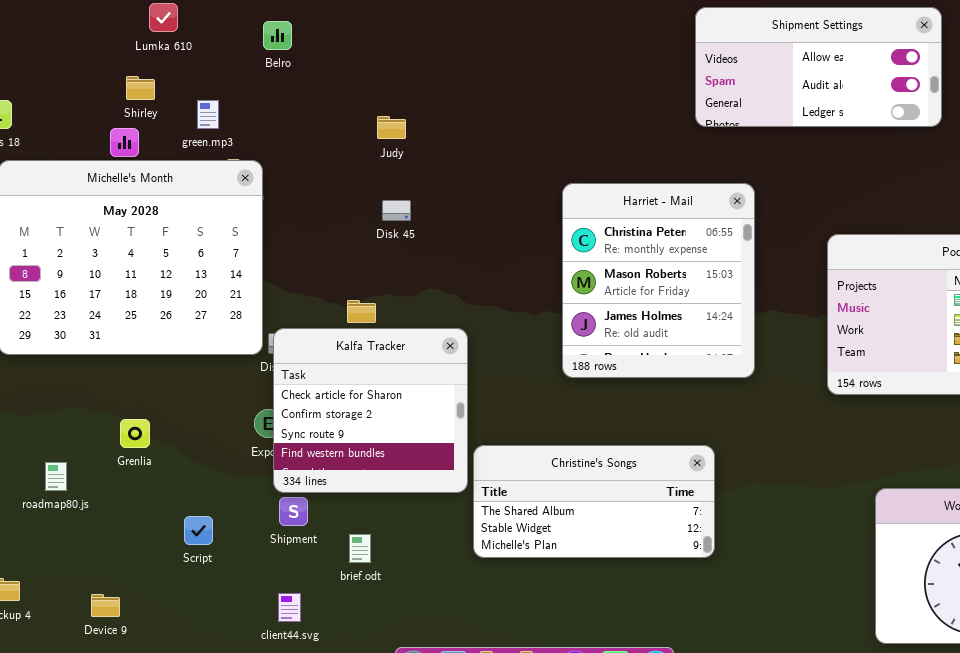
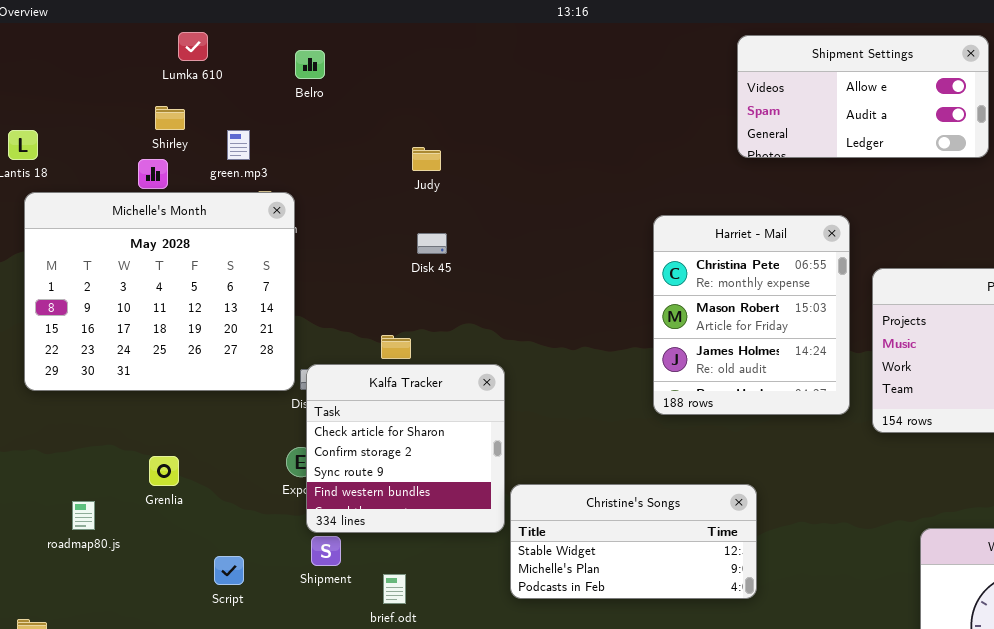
Harriet - Mail: [562,183,755,378] -> [653,215,850,415], moved
Christine's Songs: [473,445,715,558] -> [510,484,757,599], scrolled down 1 row

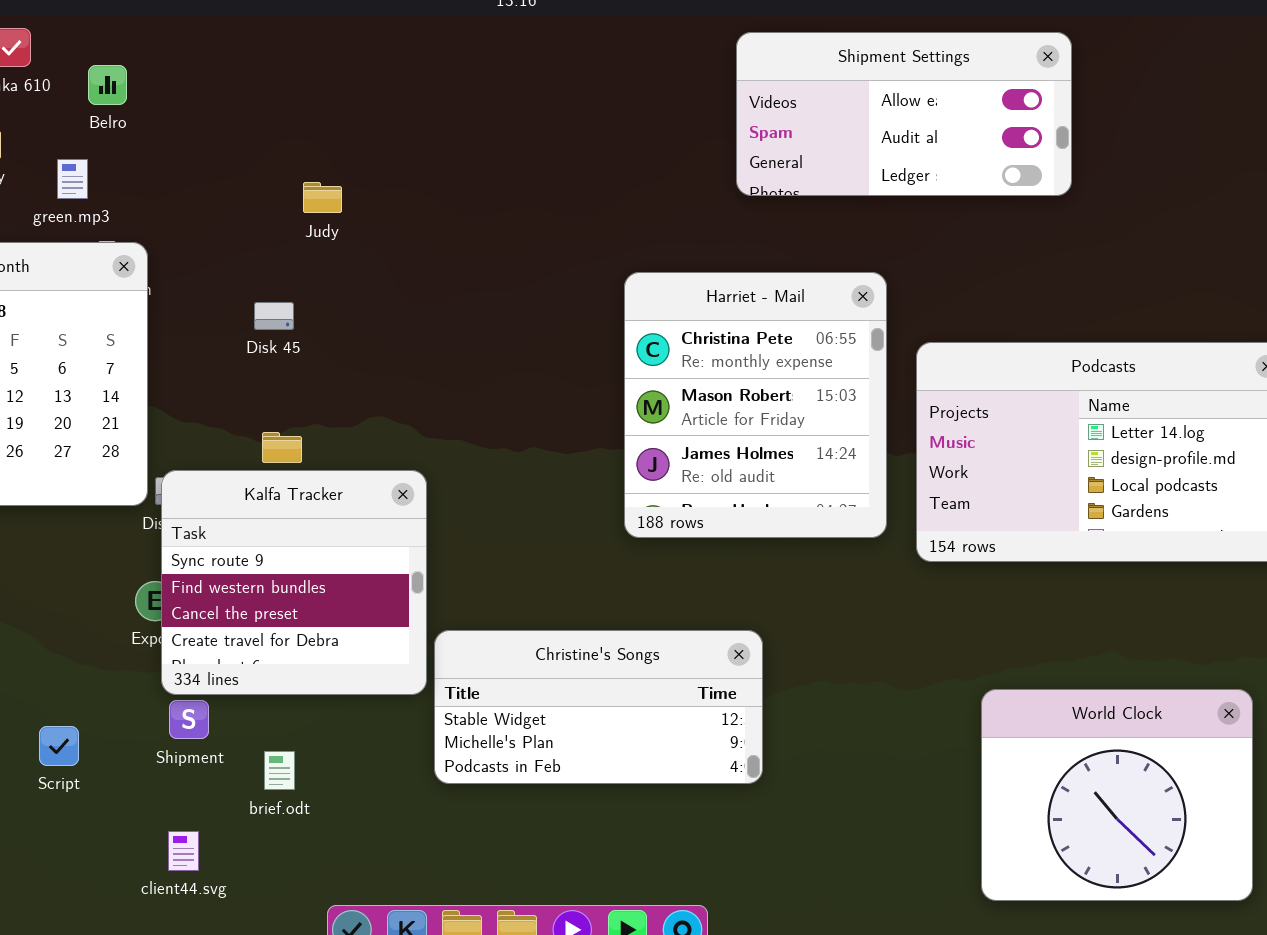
Belro: [295,50,325,79] -> [88,65,127,105], moved
Disk 45: [417,233,447,254] -> [254,302,294,330], moved
Kalfa Tracker: [306,364,505,533] -> [161,470,427,695], scrolled down 2 rows

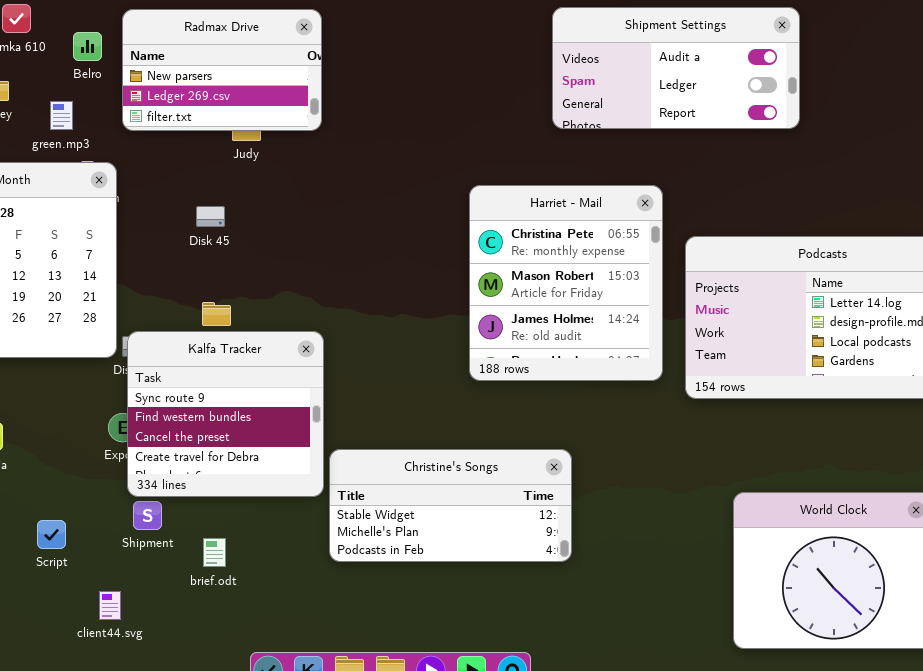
Shipment Settings: [736,32,1072,196] -> [552,7,800,129], scrolled down 1 row
Radmax Drive: none -> [122,9,322,131], opened
client44.svg: [168,831,199,871] -> [99,591,121,620], moved

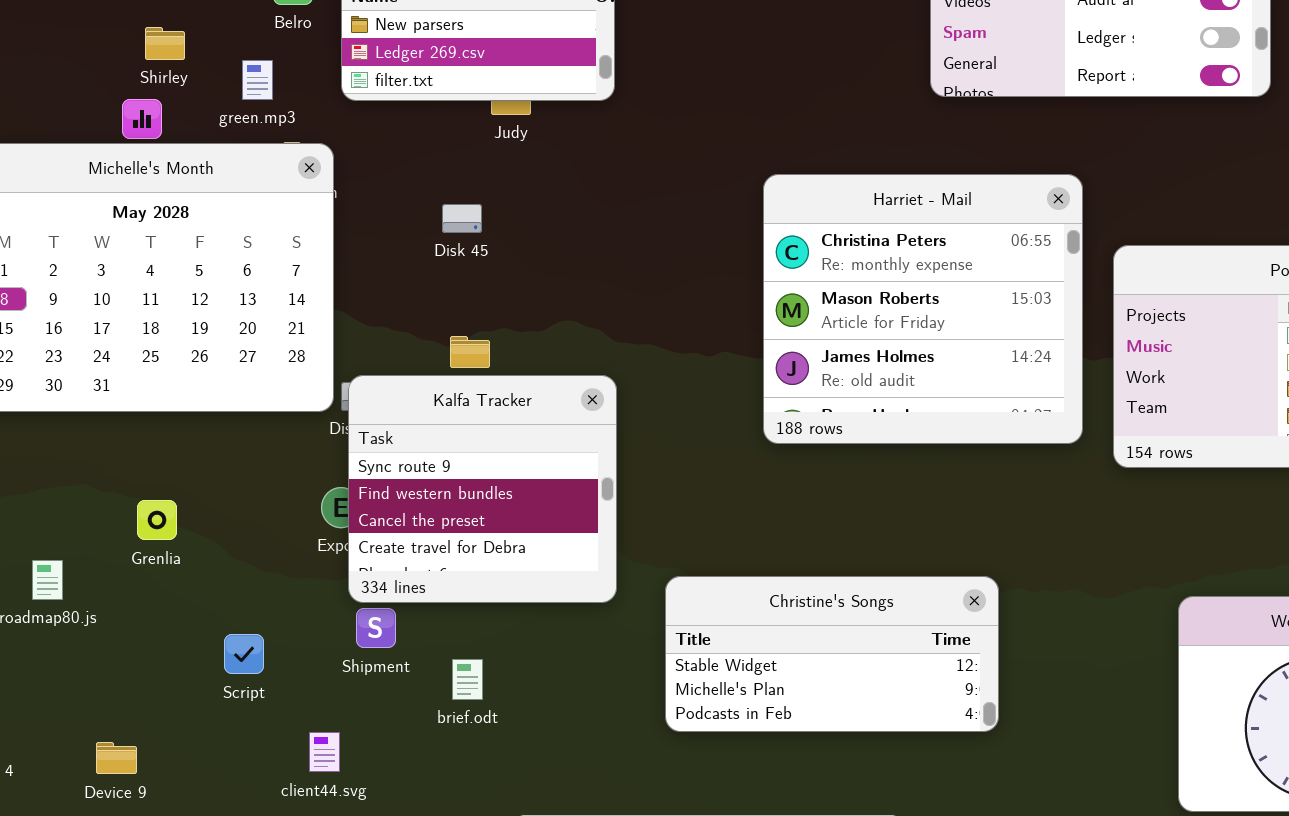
Harriet - Mail: [469,185,663,381] -> [763,174,1083,444], resized
Christine's Songs: [329,449,572,562] -> [665,576,999,732], moved

